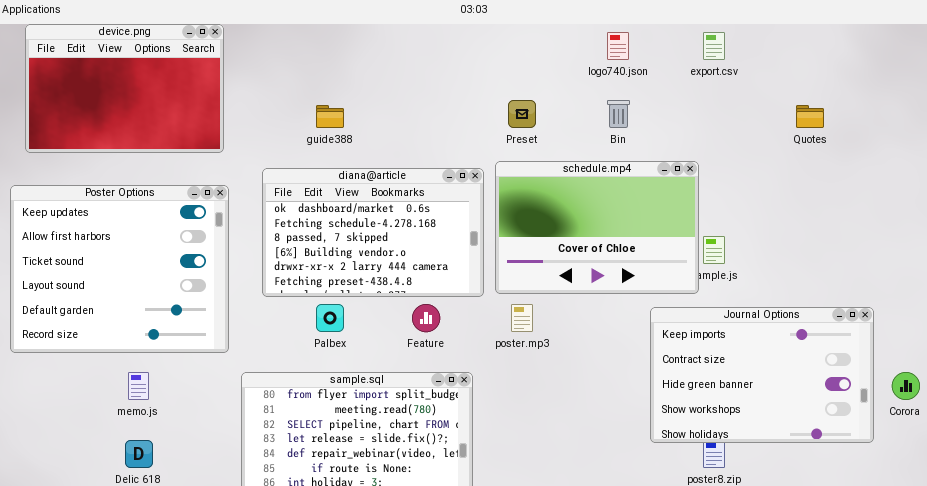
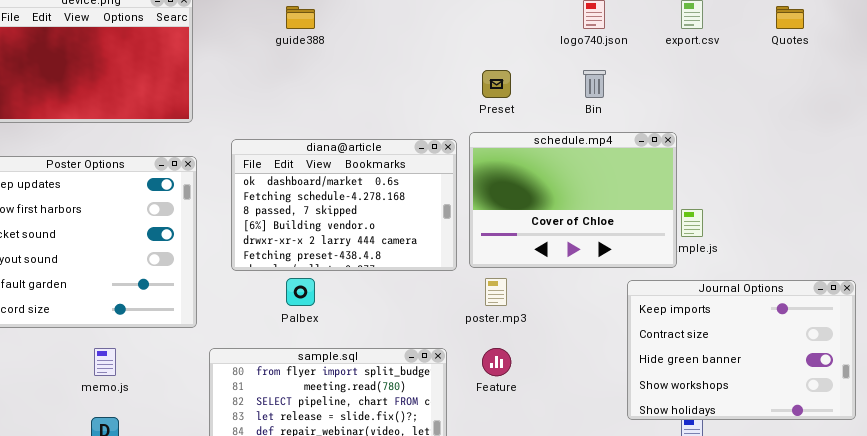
guide388: [316,105,344,128] -> [286,6,315,29], moved
Quotes: [796,105,824,128] -> [776,6,804,29], moved
Feature: [412,304,440,332] -> [482,348,511,376], moved

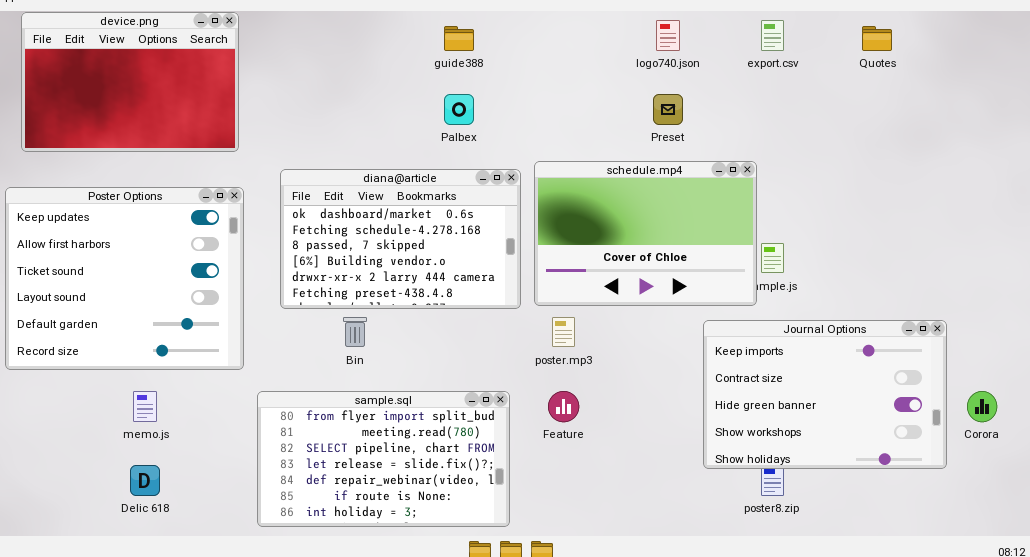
guide388: [286,6,315,29] -> [444,26,474,51], moved
Preset: [482,70,511,98] -> [653,94,683,125], moved
Bin: [583,70,606,98] -> [343,317,367,347], moved
Palbex: [286,278,315,306] -> [444,94,474,125], moved

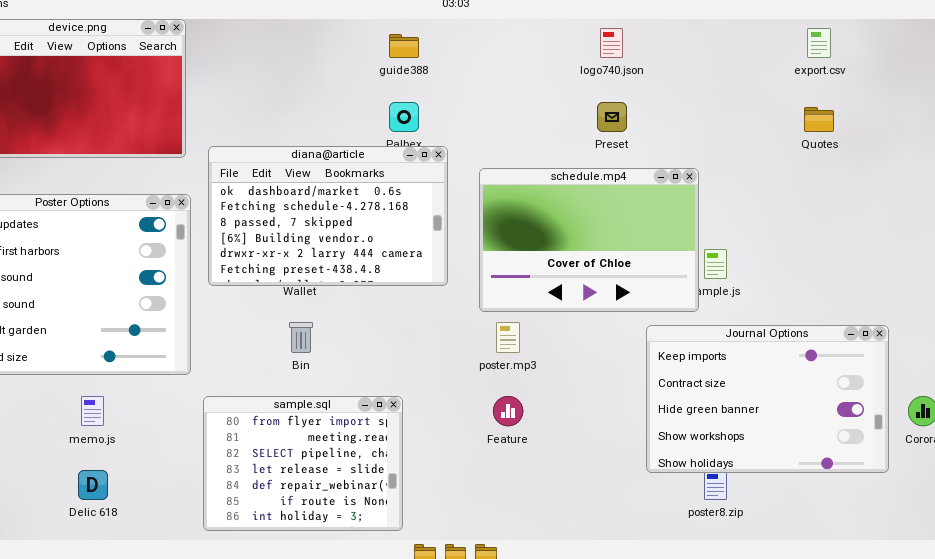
export.csv: [761,20,784,51] -> [807,28,831,58], moved
Quotes: [862,26,892,51] -> [804,107,834,132], moved
diana@article: [280,169,521,309] -> [208,146,448,286], moved
sample.sql: [257,391,510,527] -> [203,396,403,531], resized

